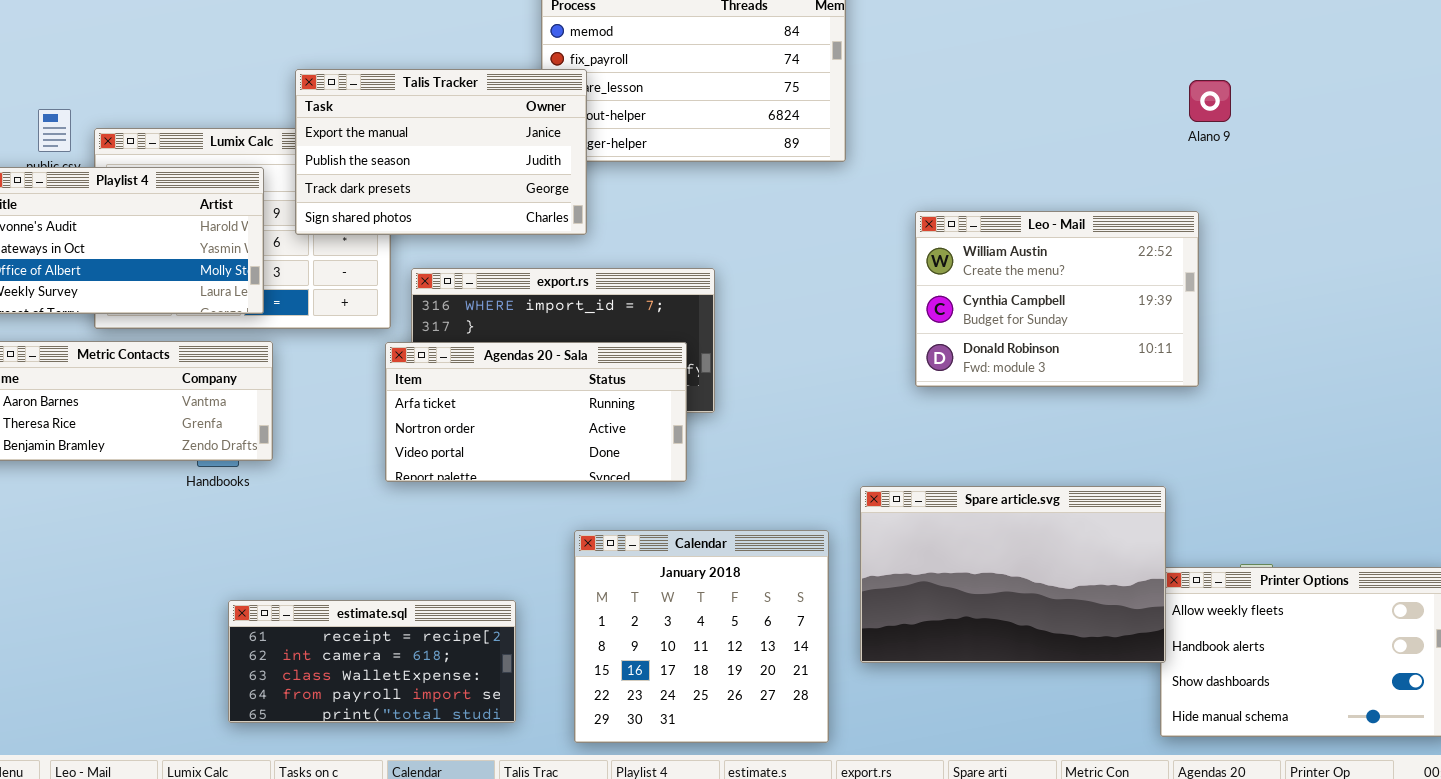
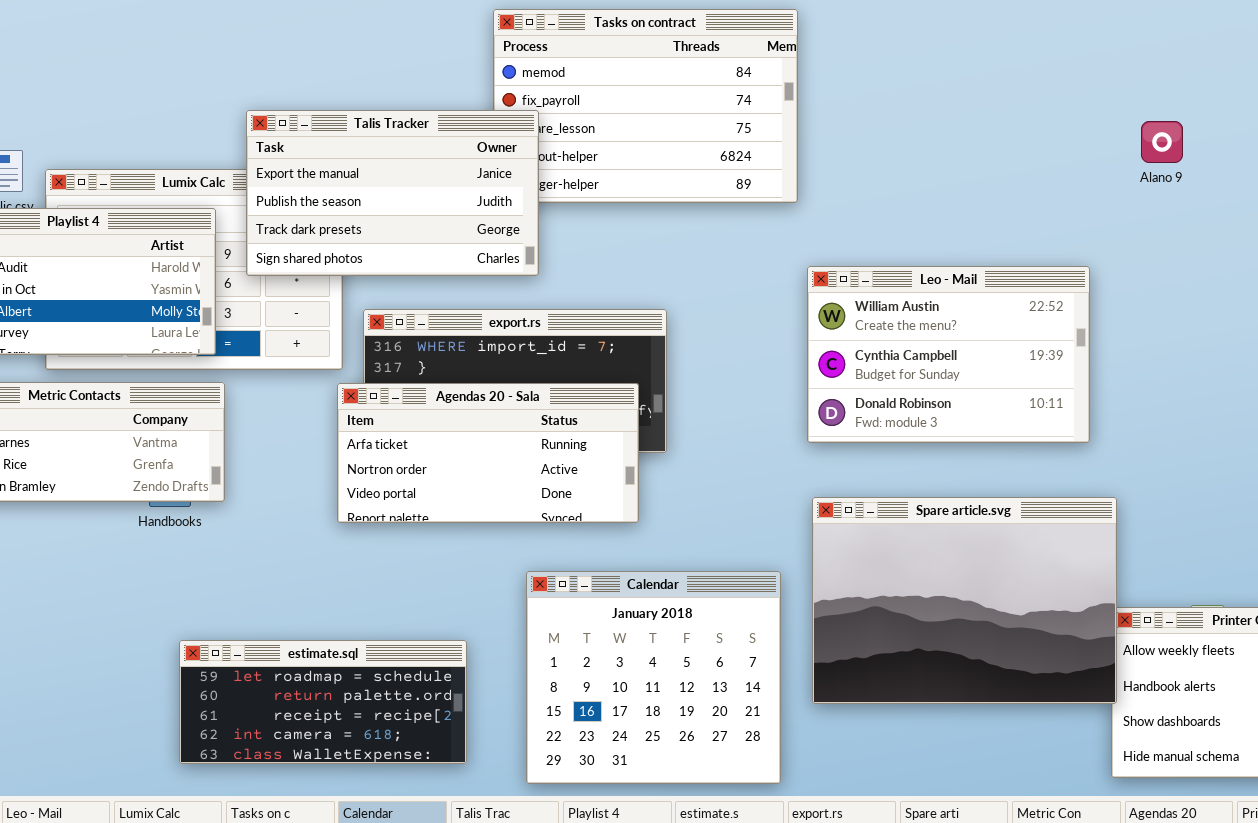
Leo - Mail: [915,211,1199,387] -> [807,266,1090,443], moved
Spare article.svg: [860,486,1166,663] -> [812,497,1117,704], resized
estimate.sql: [228,600,516,723] -> [179,640,467,764], scrolled up 2 rows

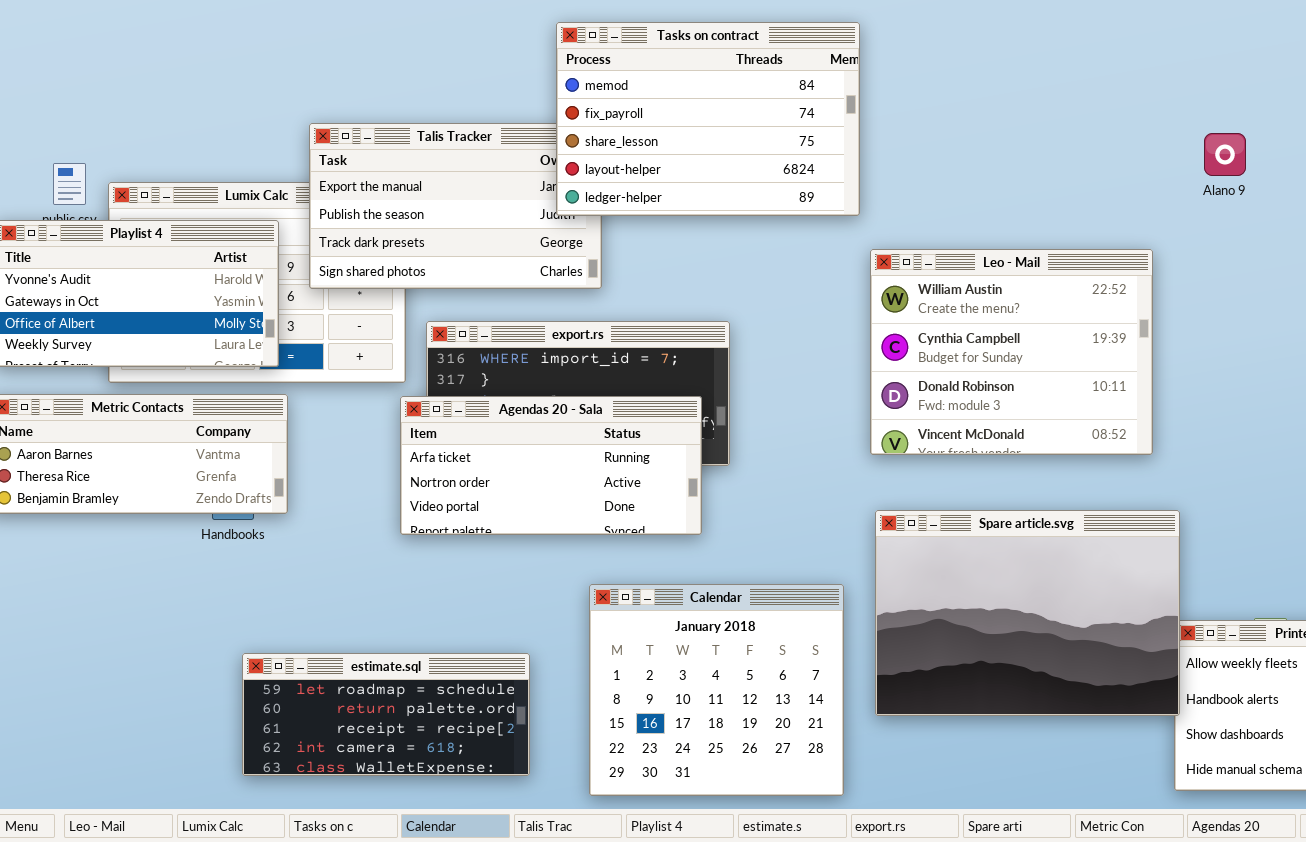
Tasks on contract: [493,9,798,203] -> [556,22,860,216], raised
Leo - Mail: [807,266,1090,443] -> [870,249,1153,455], resized

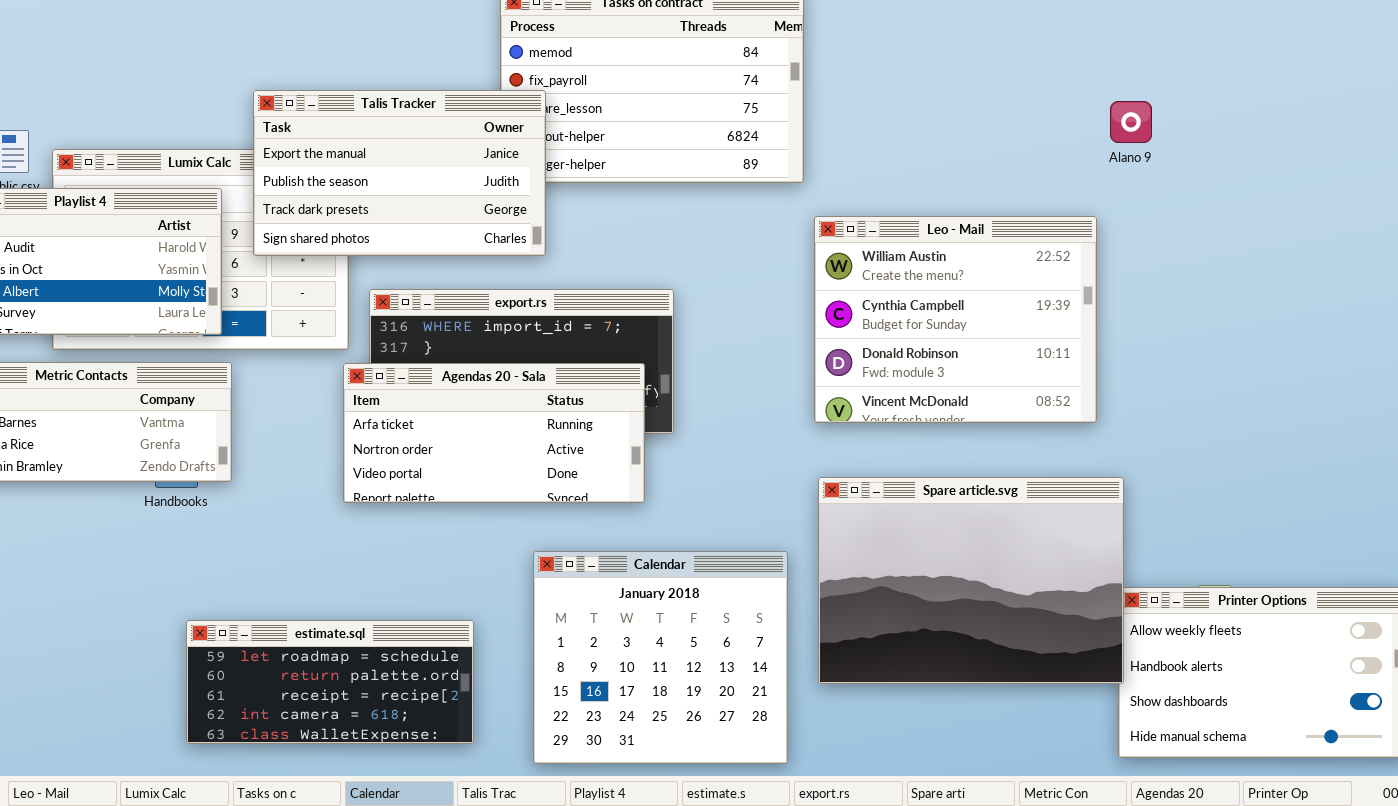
Talis Tracker: [309,123,602,289] -> [253,90,546,256], raised
Alano 9: [1204,133,1246,176] -> [1110,101,1152,143], moved

